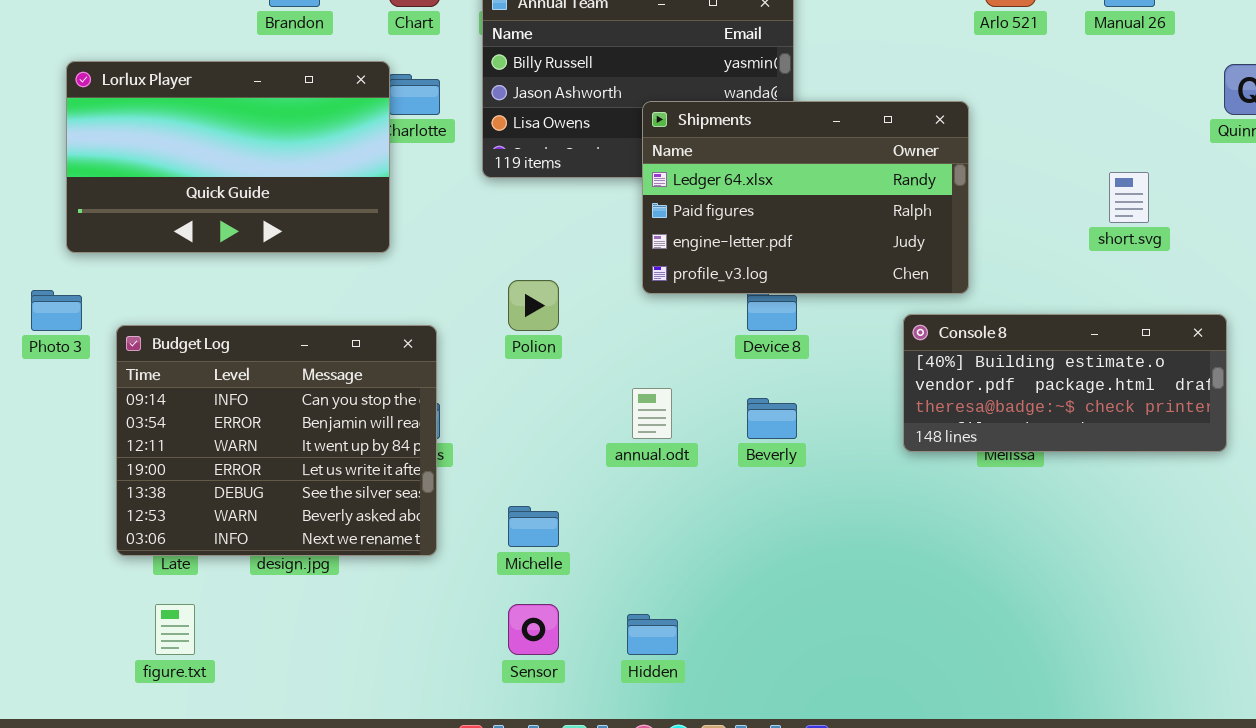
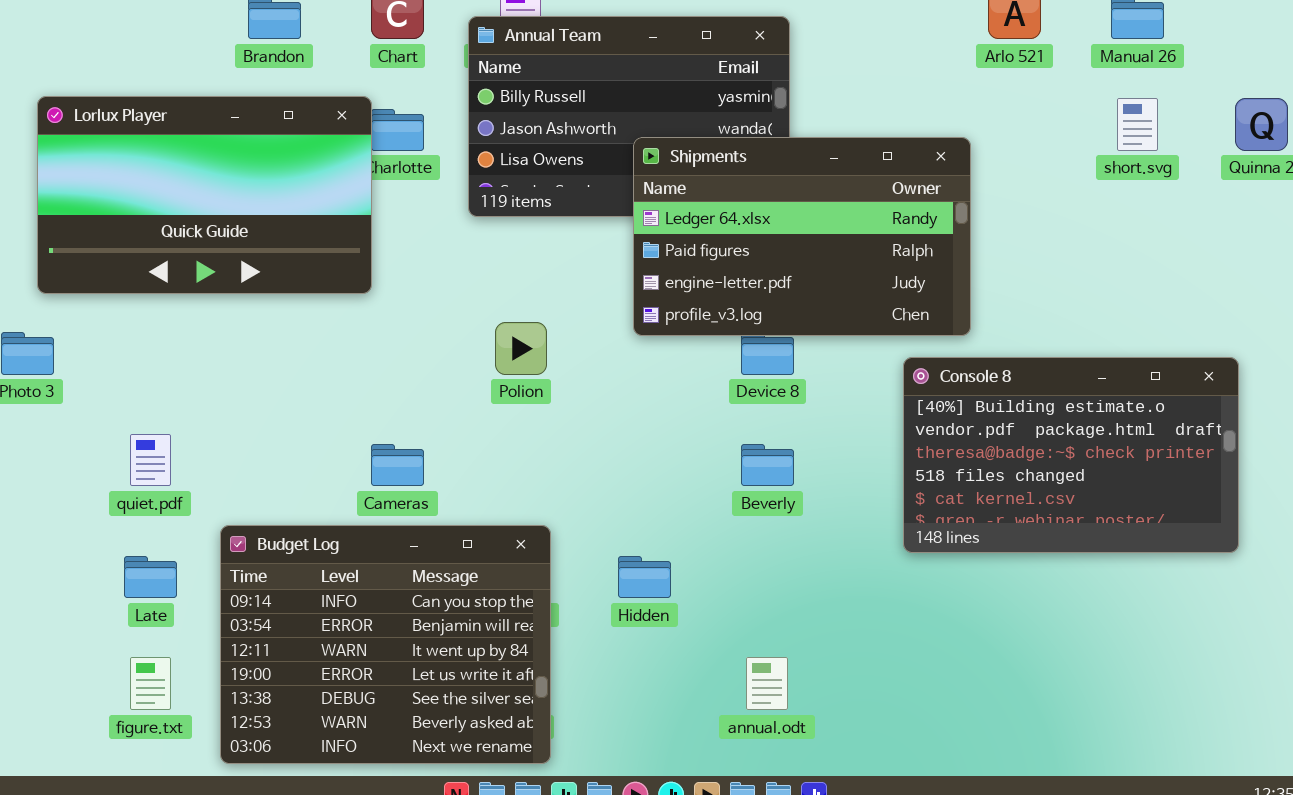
short.svg: [1109,172,1149,223] -> [1117,98,1158,151], moved
Console 8: [903,314,1227,452] -> [903,357,1239,553], resized
Budget Log: [116,325,437,556] -> [220,525,551,764], moved
annual.odt: [632,388,672,439] -> [746,657,788,710], moved
Hidden: [627,614,678,655] -> [618,556,671,598], moved

